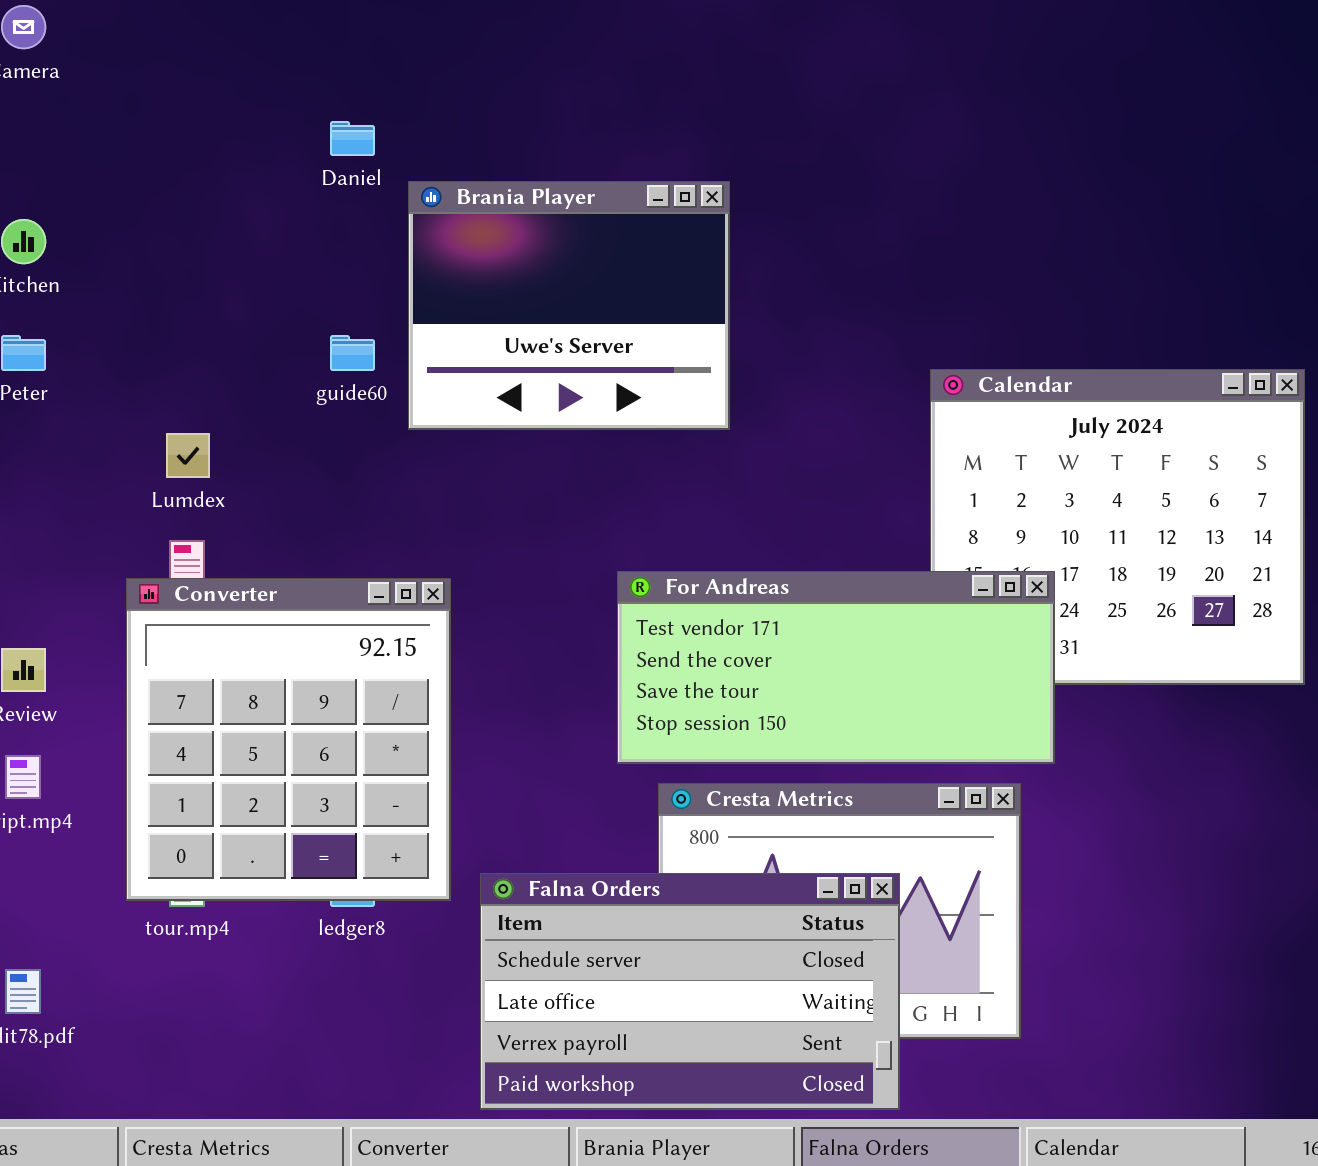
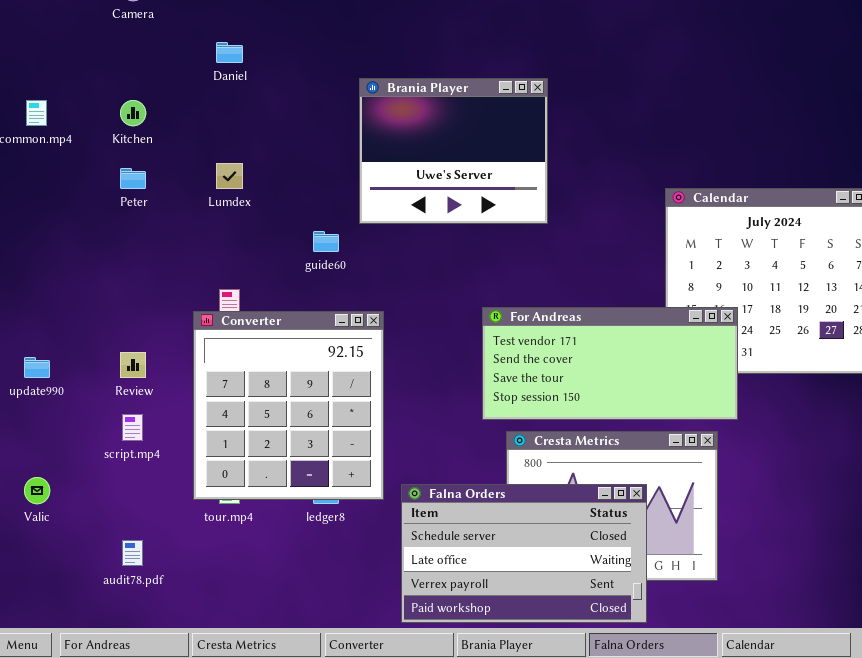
Daniel: [330,121,375,156] -> [216,42,243,63], moved
guide60: [330,335,375,371] -> [313,231,339,252], moved
Lumdex: [166,433,210,478] -> [216,163,243,189], moved

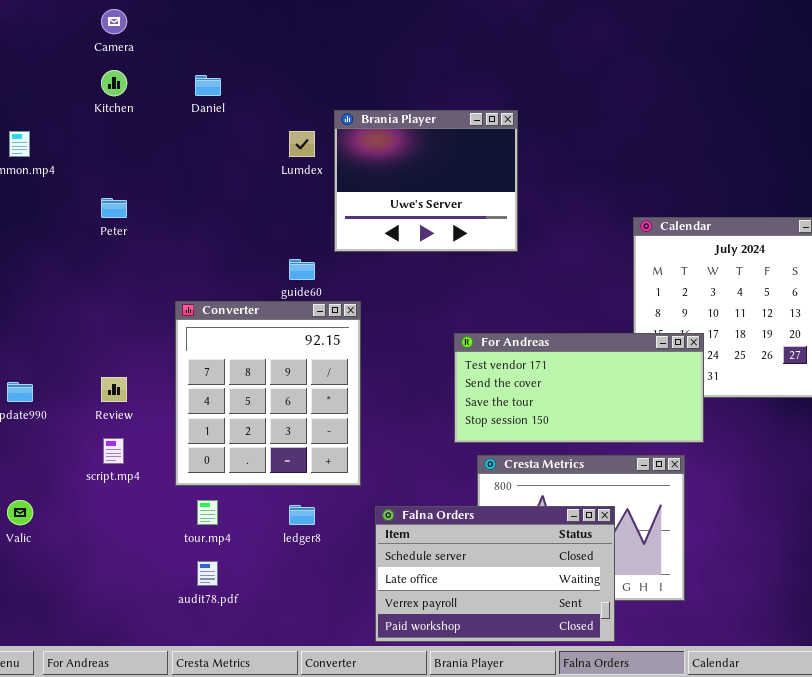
Kitchen: [120,100,146,126] -> [101,70,127,96], moved
Lumdex: [216,163,243,189] -> [289,131,315,157], moved
Converter: [193,311,384,500] -> [175,301,361,486], moved
audit78.pdf: [122,540,143,566] -> [197,561,218,586], moved

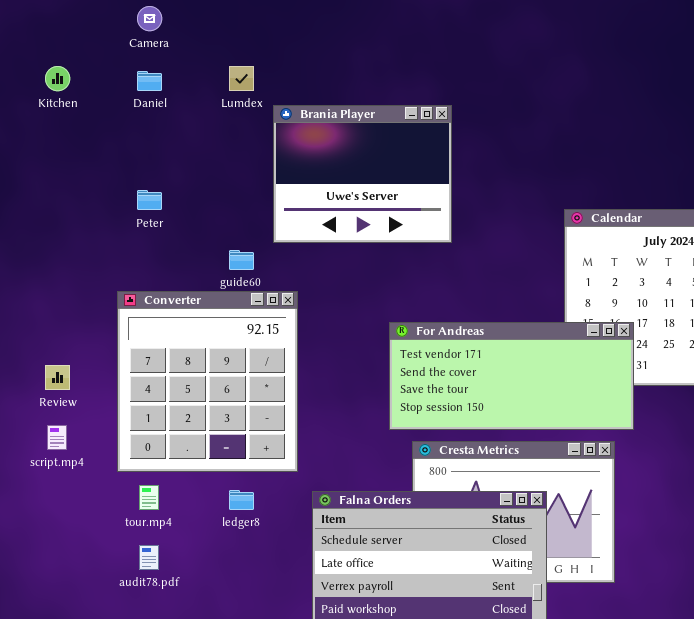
Camera: [101,9,127,34] -> [137,6,162,31], moved
Lumdex: [289,131,315,157] -> [229,66,254,91], moved
Peter: [101,198,127,218] -> [137,190,162,210], moved

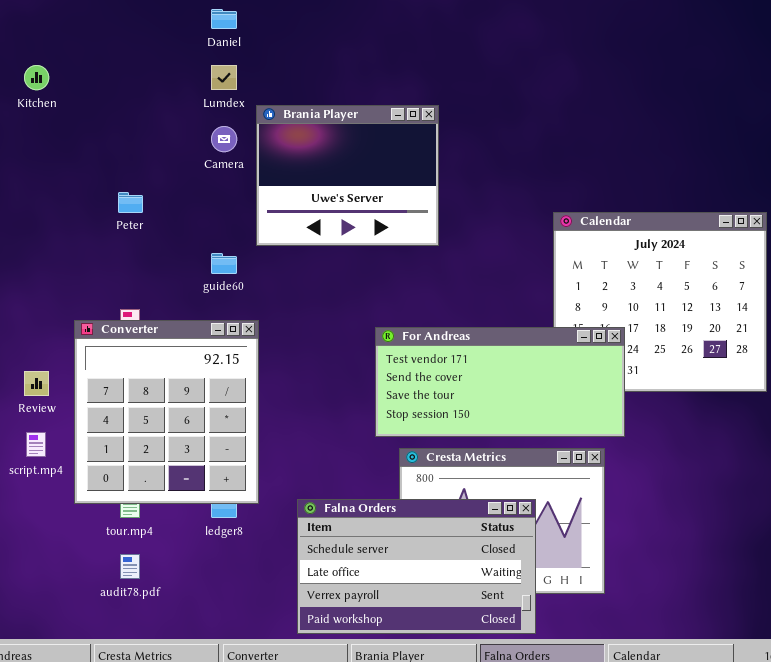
Camera: [137,6,162,31] -> [211,126,237,152], moved
Daniel: [137,71,162,91] -> [211,9,237,29], moved
Converter: [117,291,298,472] -> [74,320,259,504], moved

